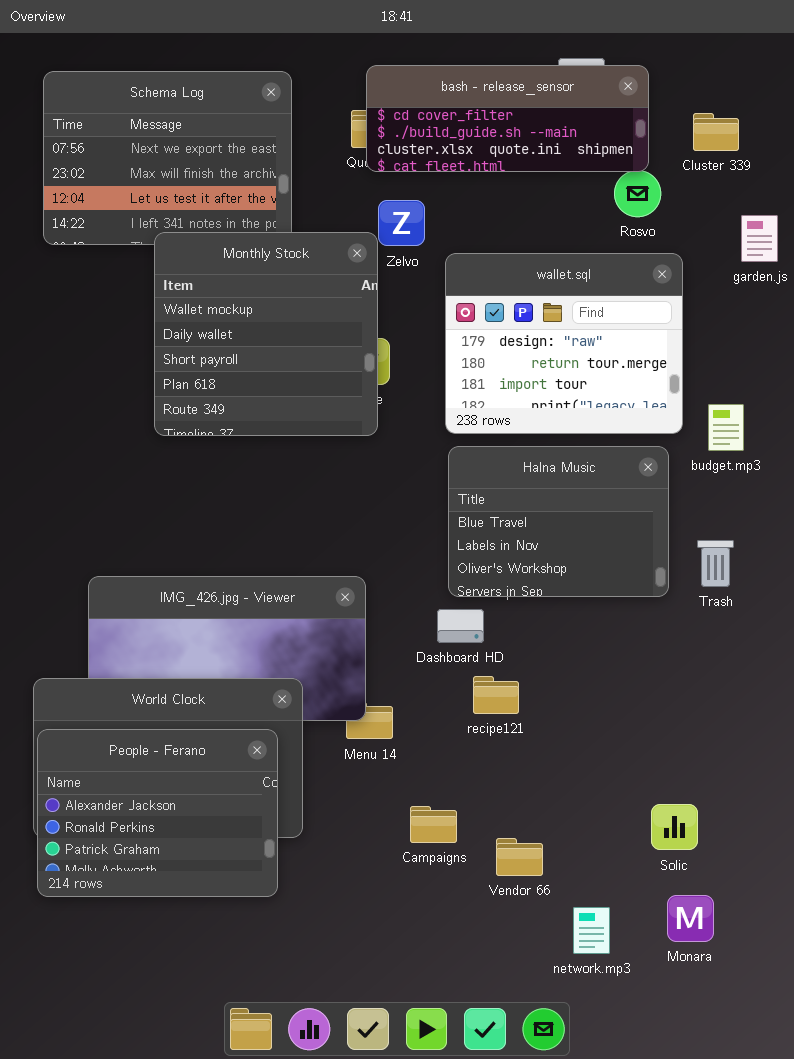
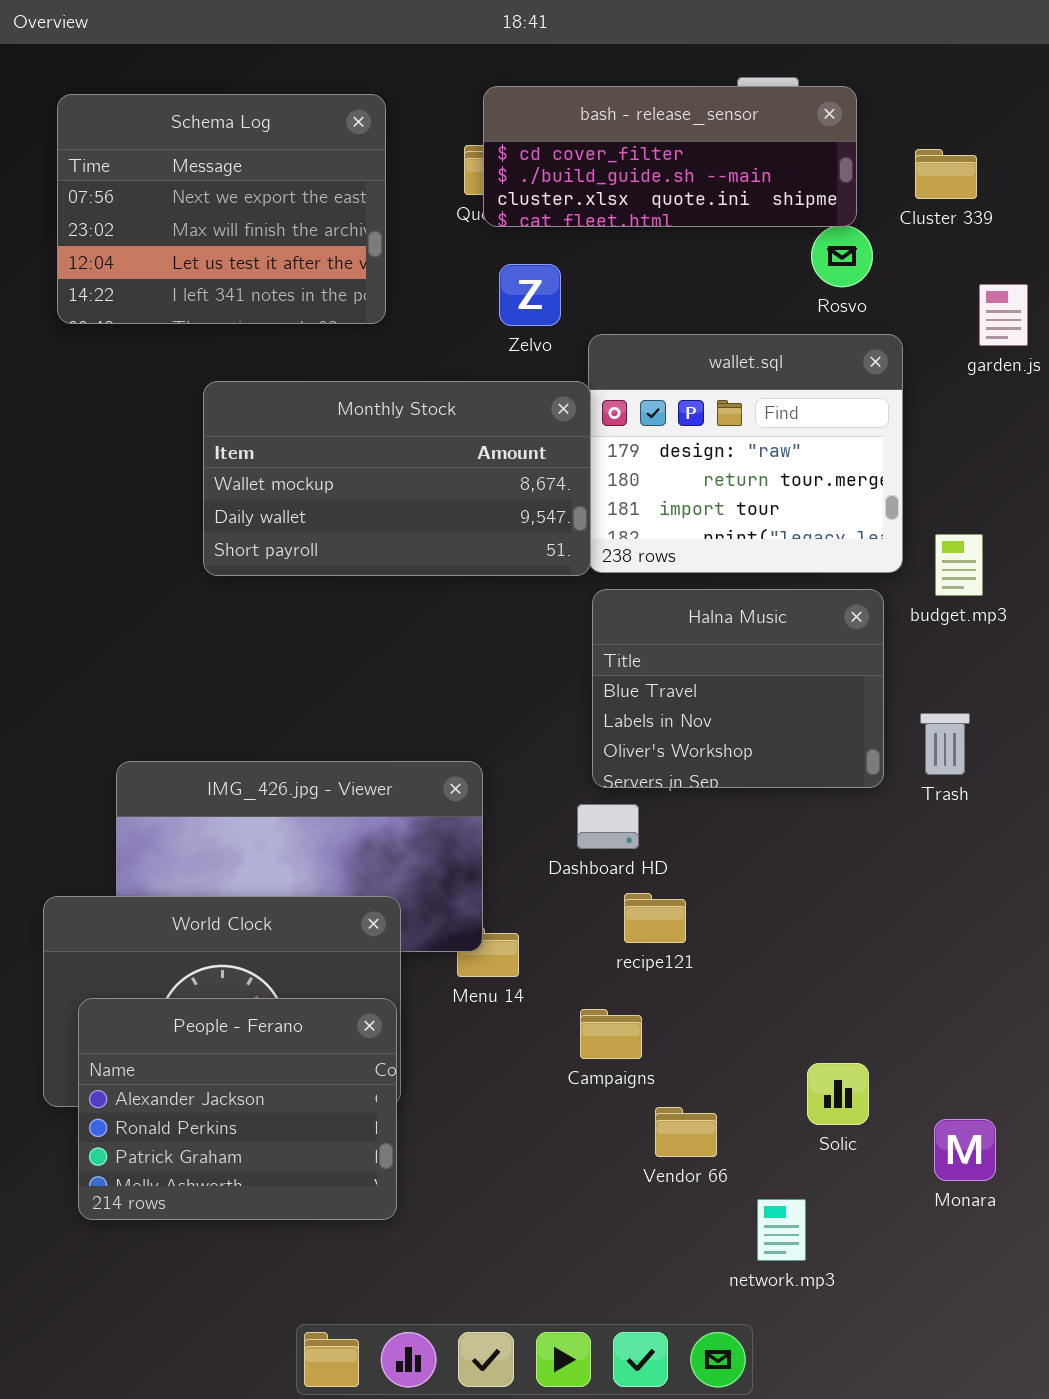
Monthly Stock: [154,232,378,436] -> [203,381,591,576], resized
People - Ferano: [37,729,278,897] -> [78,998,397,1220], moved
Solic: [651,804,698,850] -> [807,1063,869,1125], moved
Campaigns: [410,806,457,843] -> [580,1009,642,1059], moved
Monara: [667,895,714,942] -> [934,1119,996,1181], moved

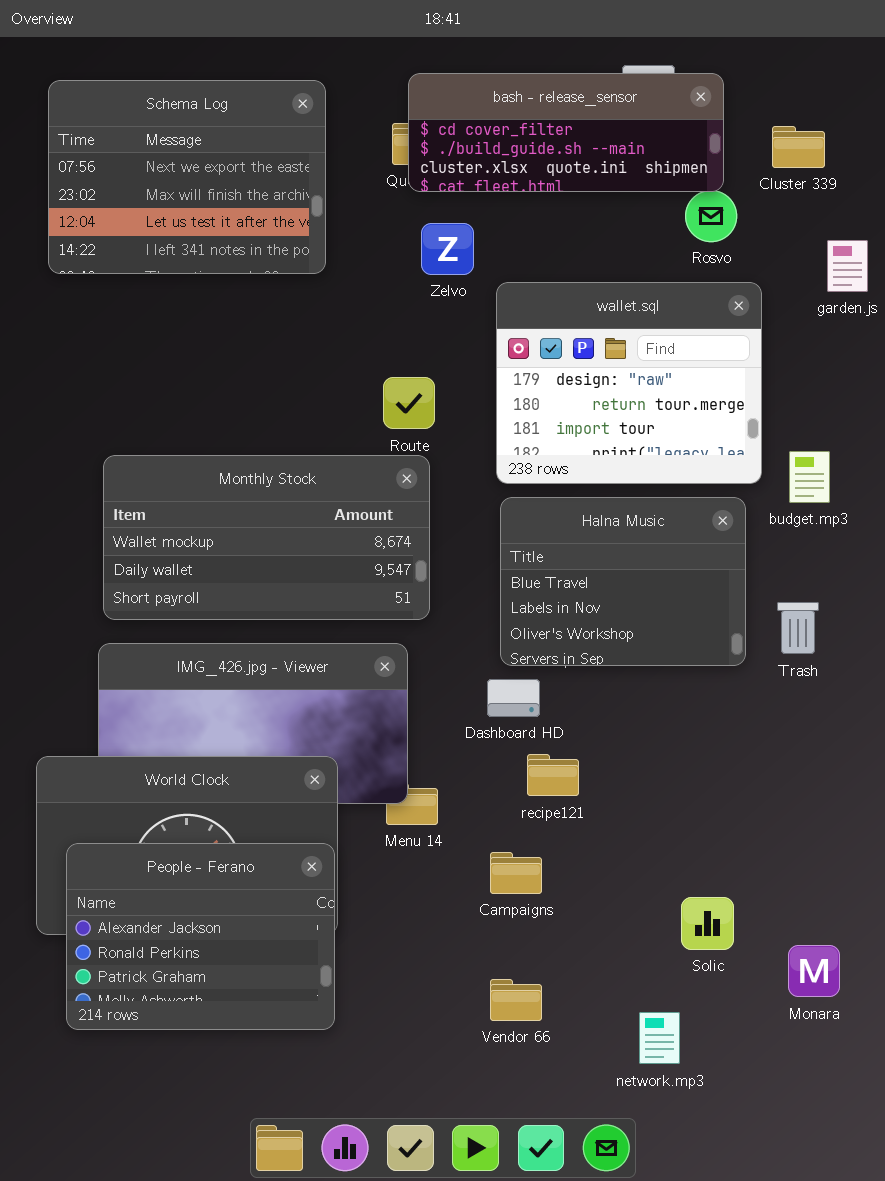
Monthly Stock: [203,381,591,576] -> [103,455,430,620], moved
Vendor 66: [655,1107,717,1157] -> [490,979,542,1021], moved

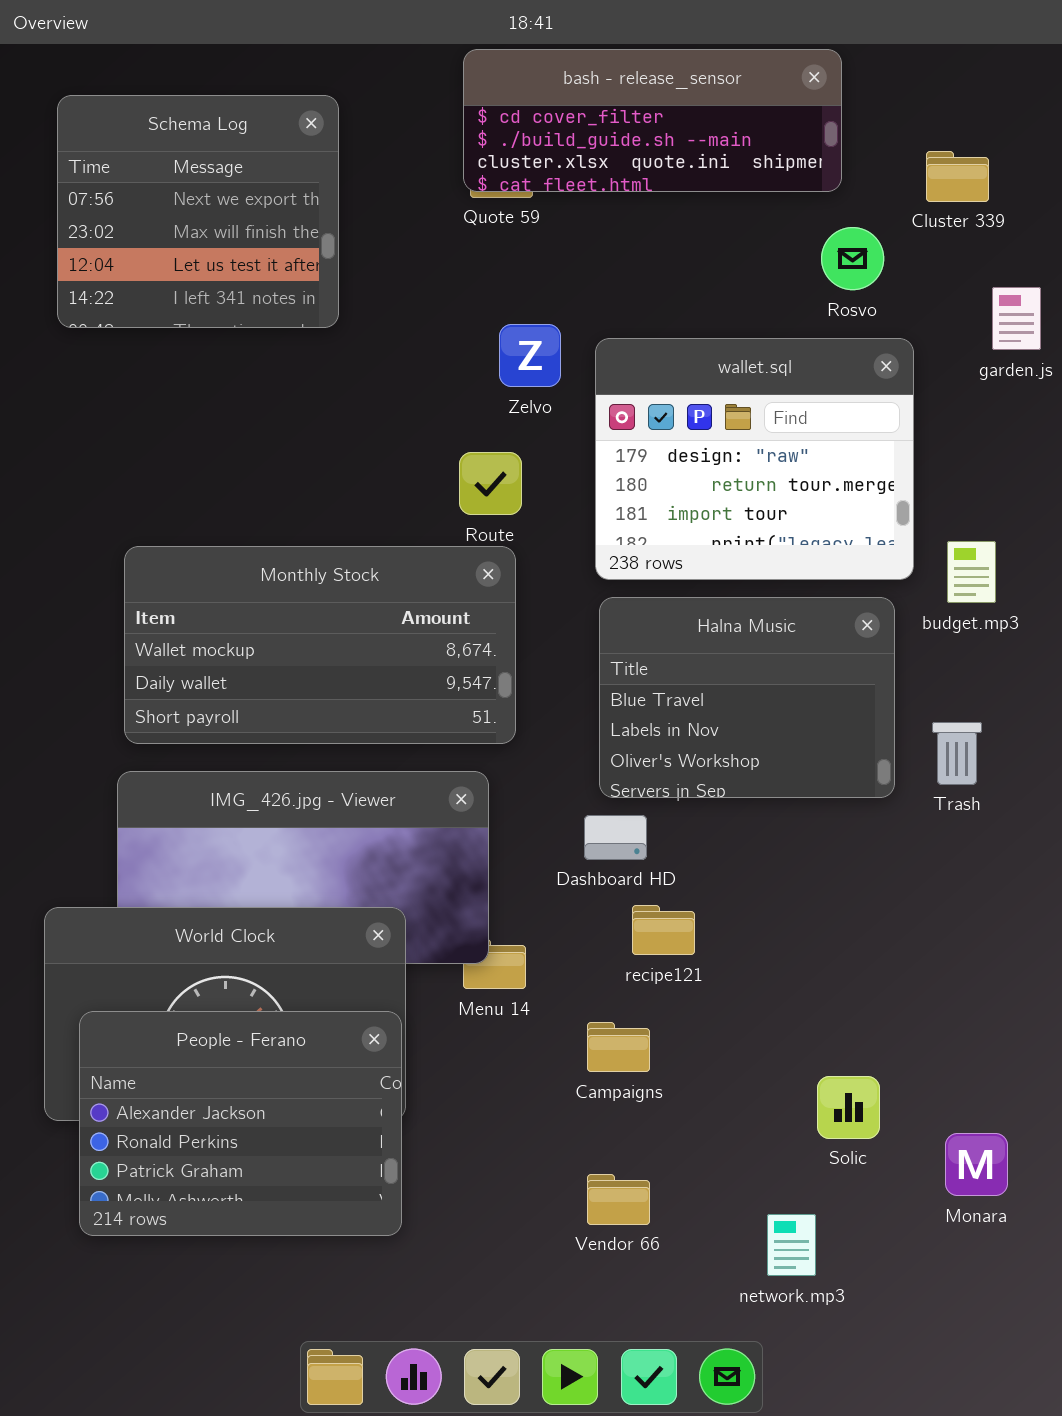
bash - release_sensor: [408,73,724,192] -> [463,49,842,192], moved
Schema Log: [48,80,326,274] -> [57,95,339,328], resized
Zelvo: [421,223,474,275] -> [499,324,561,387], moved

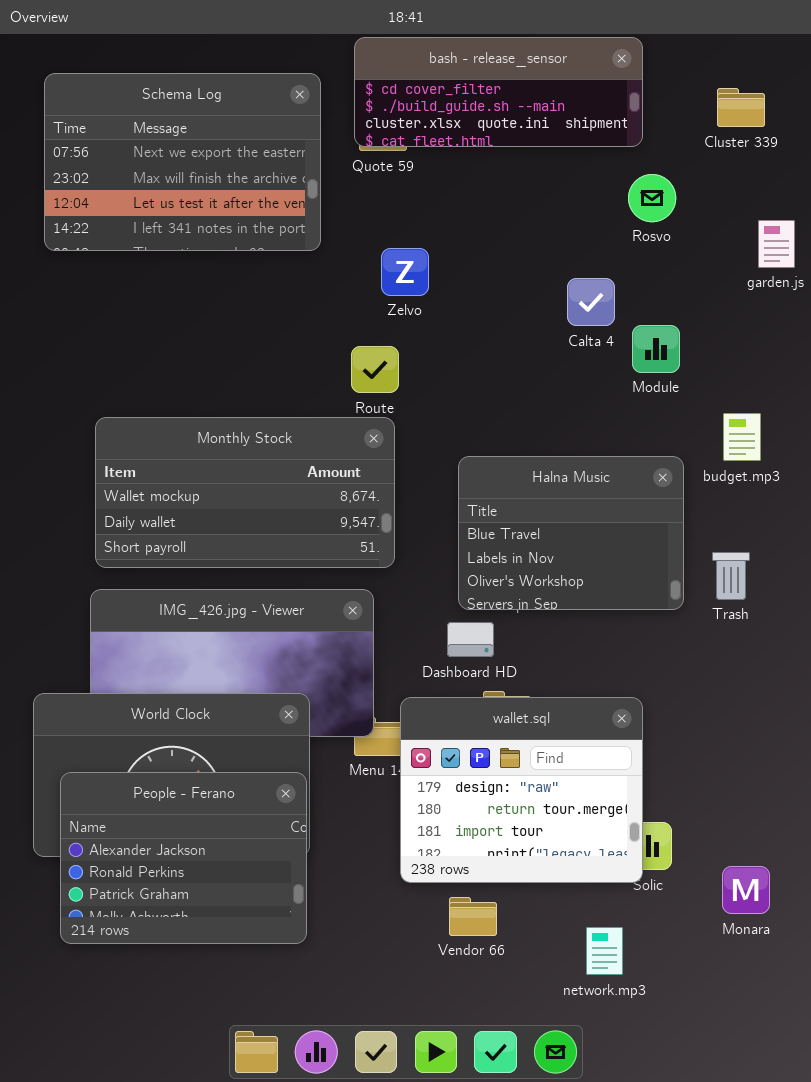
Schema Log: [57,95,339,328] -> [44,73,321,251], resized
Cluster 339: [926,151,989,202] -> [717,88,765,127], moved
wallet.sql: [595,338,914,580] -> [400,697,643,883], moved

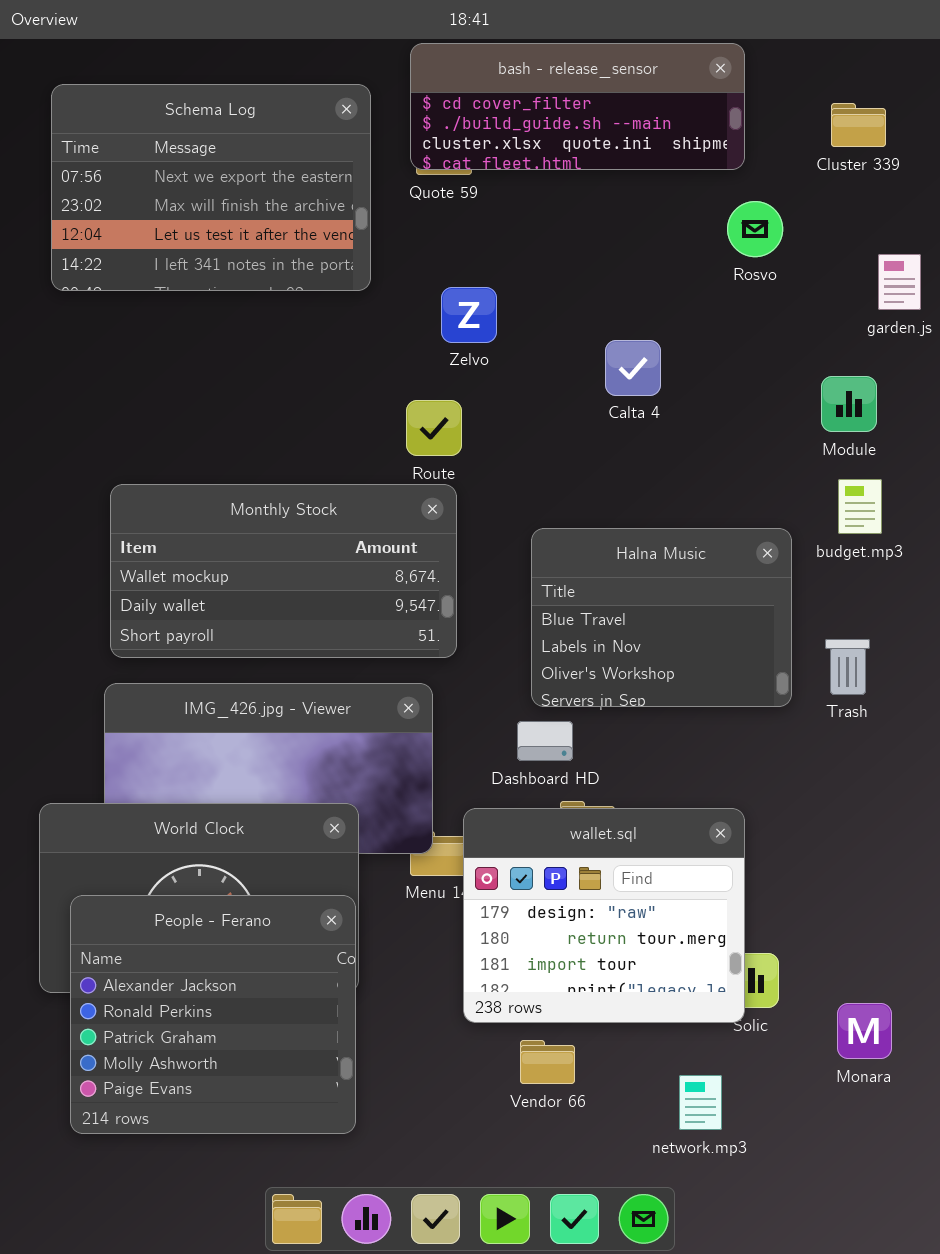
Calta 4: [567,278,615,326] -> [605,340,661,396], moved
Module: [632,325,680,373] -> [821,376,877,432], moved
People - Ferano: [60,772,307,944] -> [70,895,356,1134], resized

